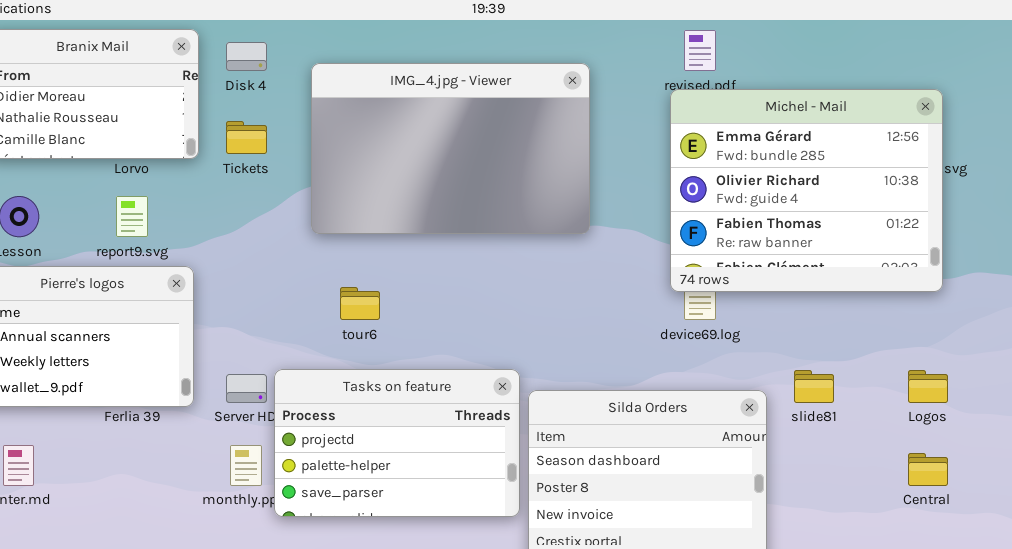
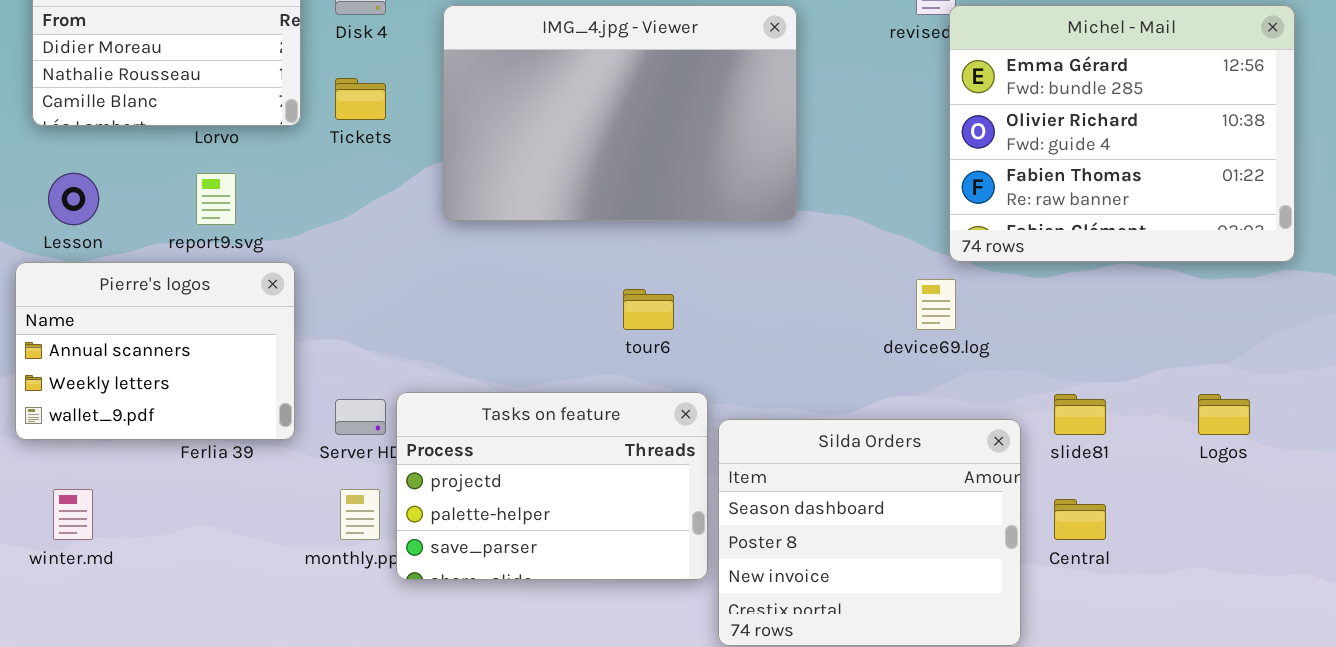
Michel - Mail: [670,89,943,292] -> [949,5,1295,262], moved
tour6: [340,287,380,320] -> [623,289,674,330], moved
Central: [908,453,948,486] -> [1054,499,1106,540], moved

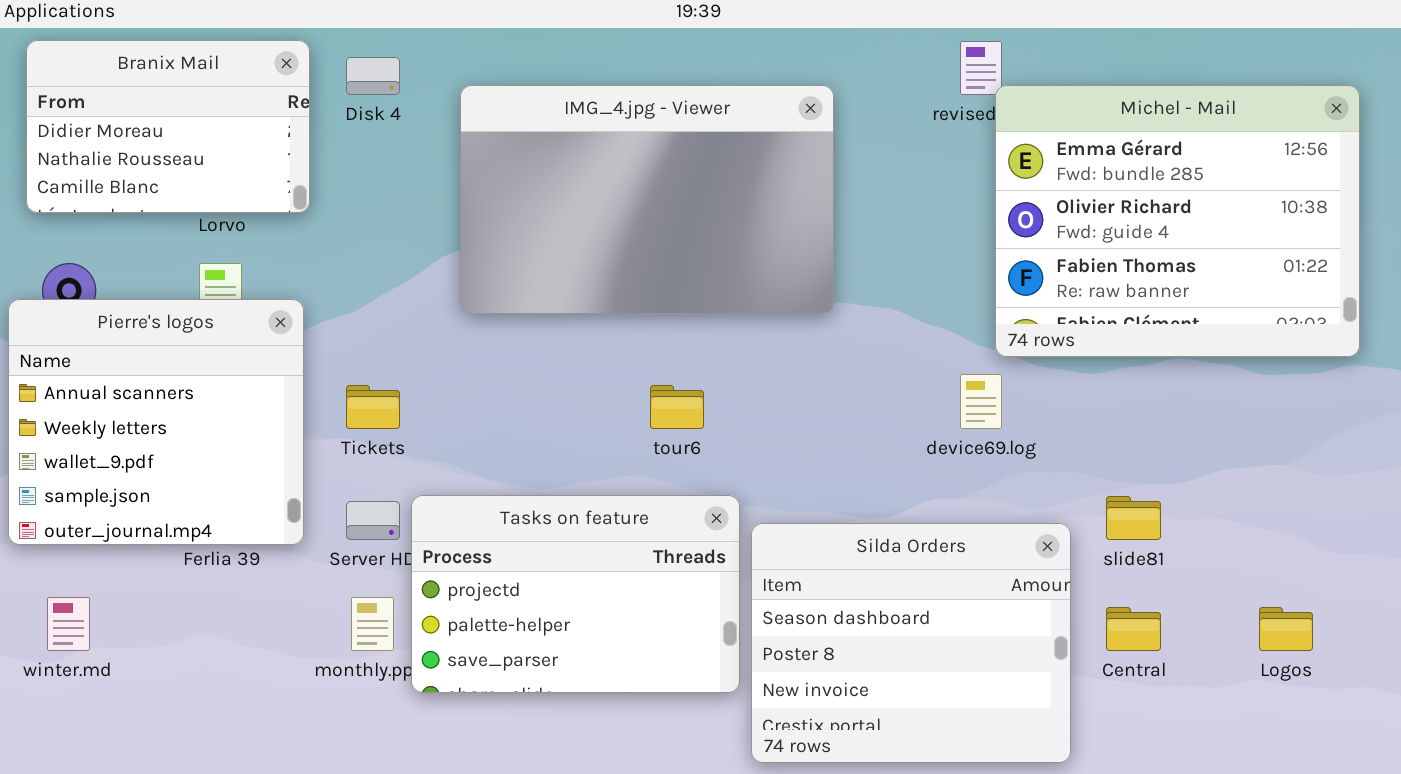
Tickets: [335,78,386,120] -> [346,385,400,429], moved
Pierre's logos: [15,262,295,440] -> [8,299,304,545], resized
Logos: [1198,394,1250,435] -> [1259,607,1313,651], moved

